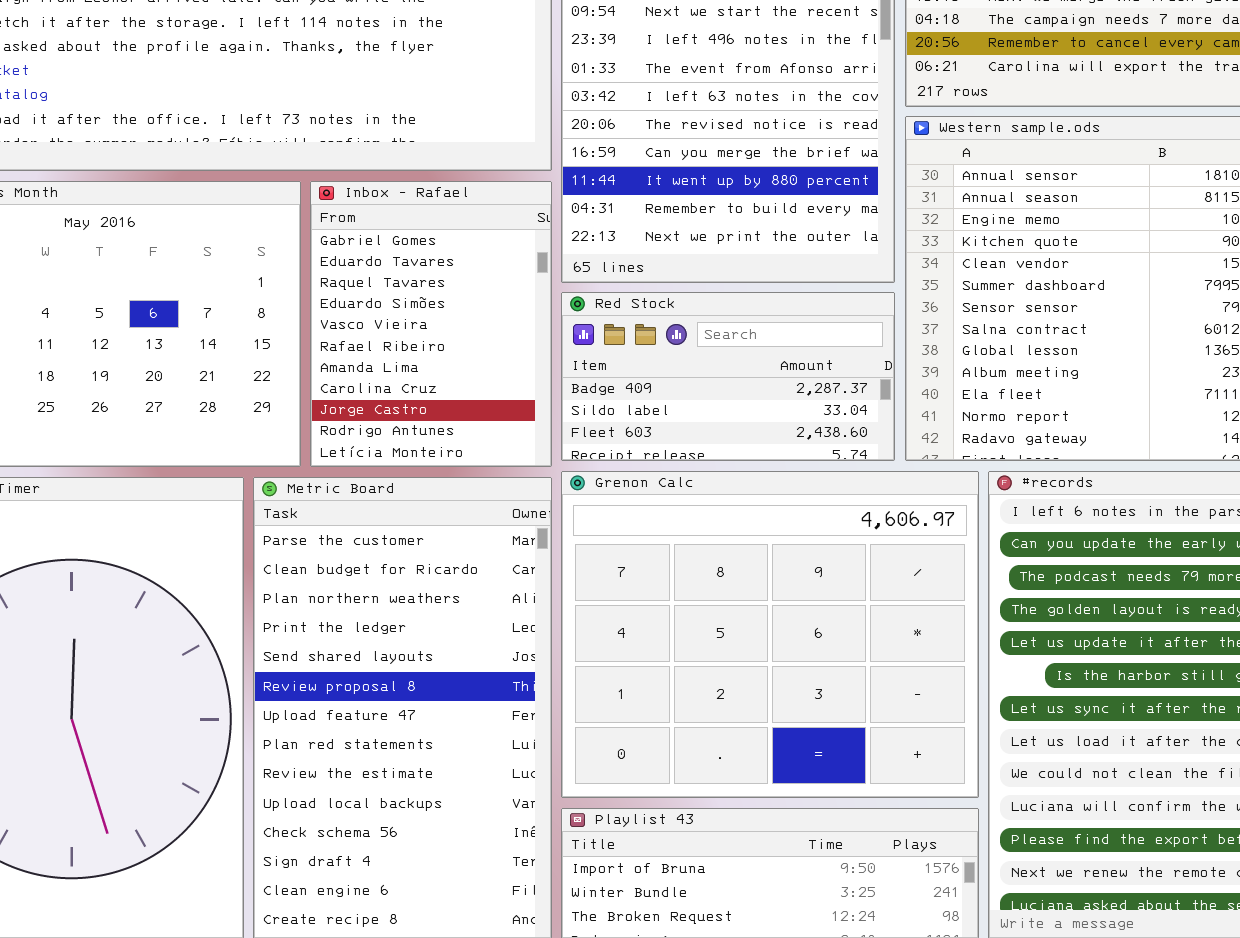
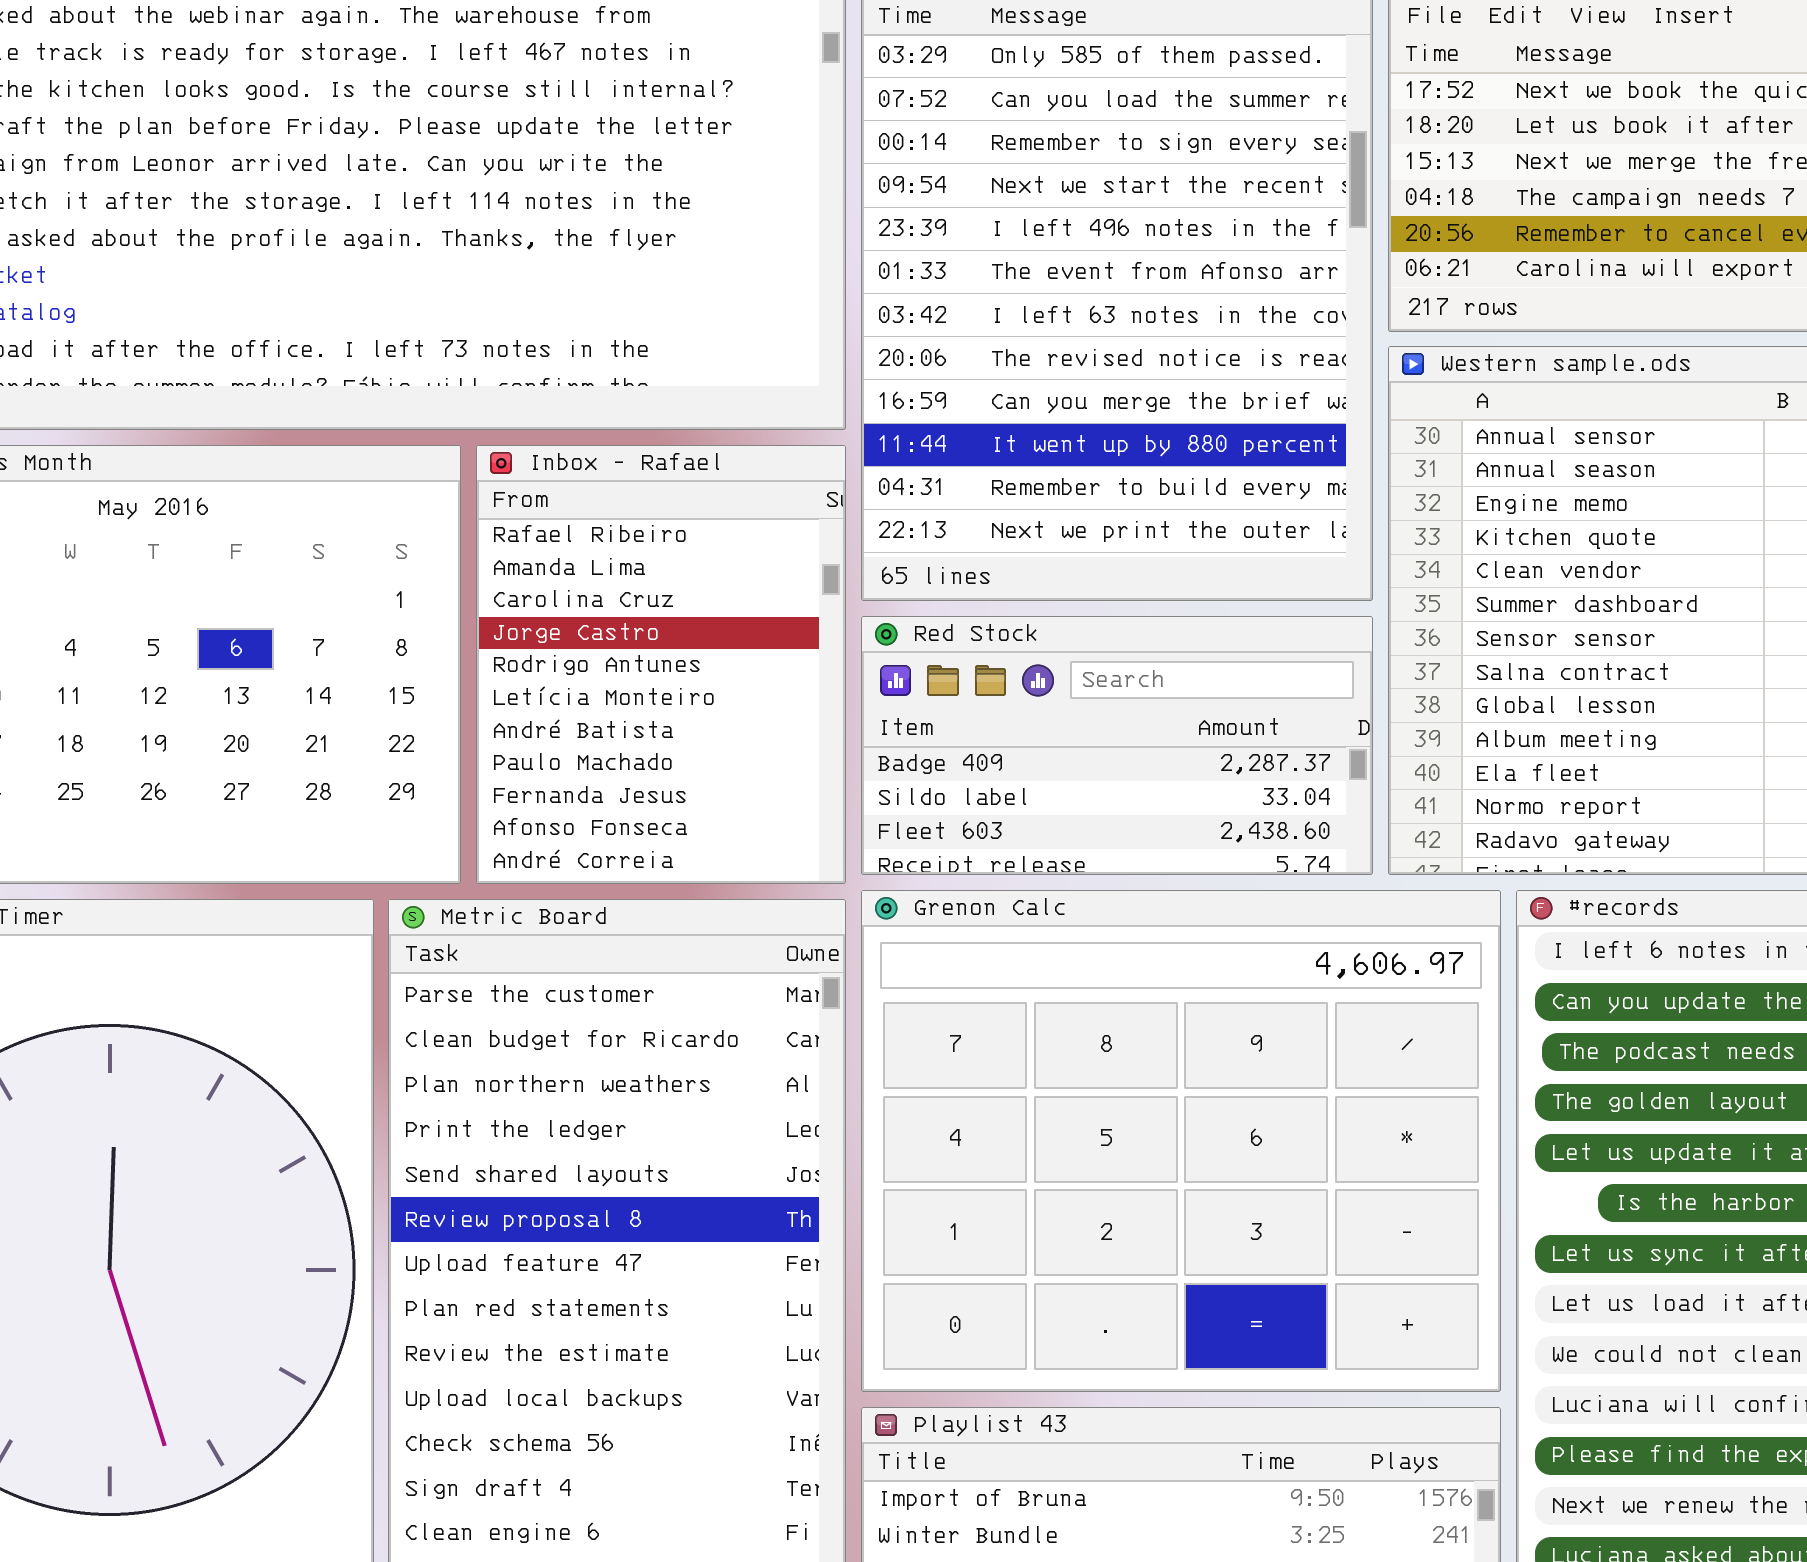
Inbox - Rafael: [310,181,552,467] -> [476,445,846,884], scrolled down 5 rows

